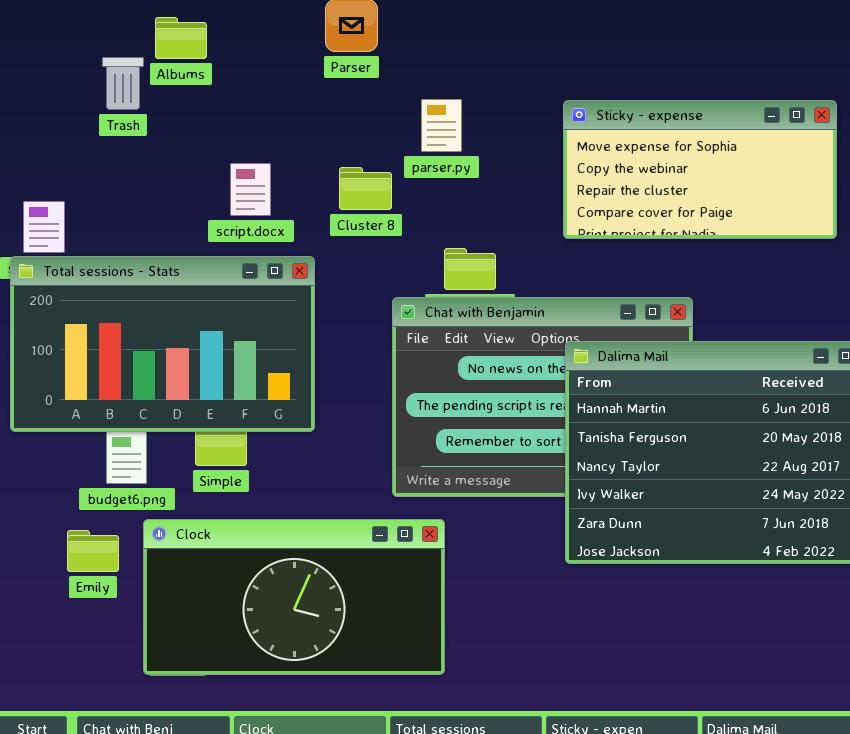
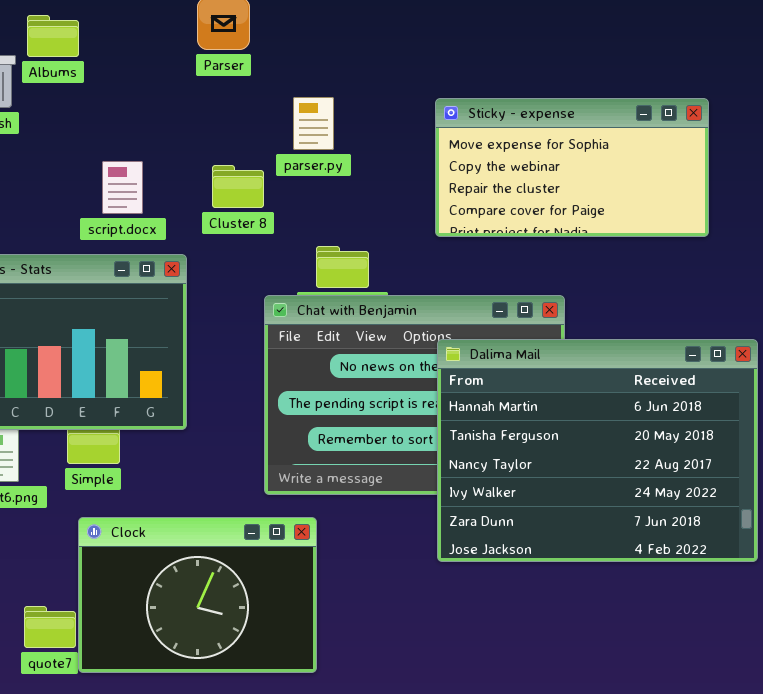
Clock: [143,519,445,675] -> [78,517,317,673], resized

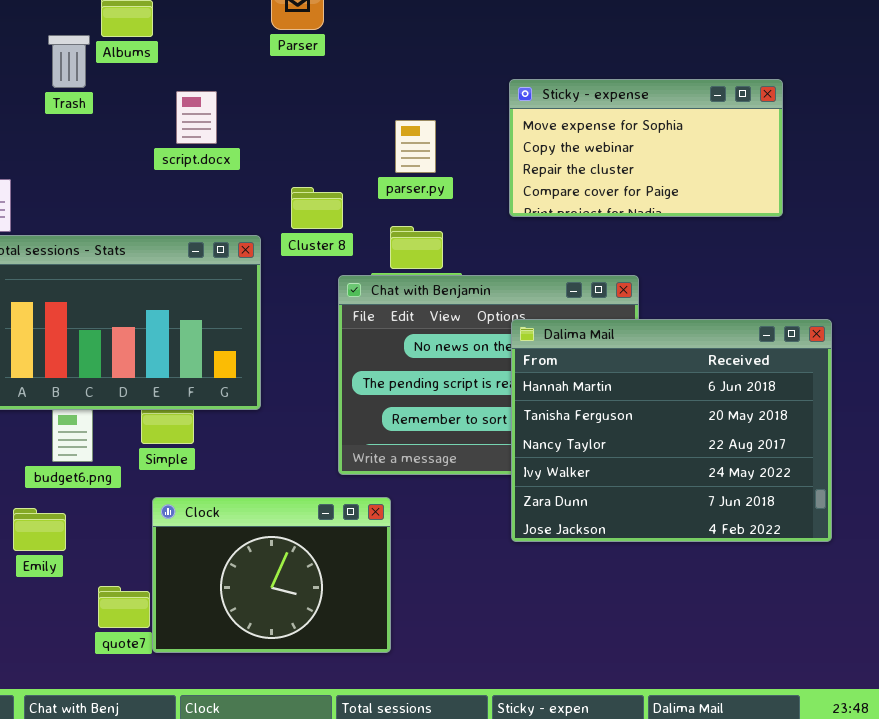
parser.py: [293,97,334,150] -> [395,120,436,173], moved
script.docx: [102,161,143,214] -> [176,91,217,144], moved
Cluster 8: [212,165,264,208] -> [291,187,343,229], moved

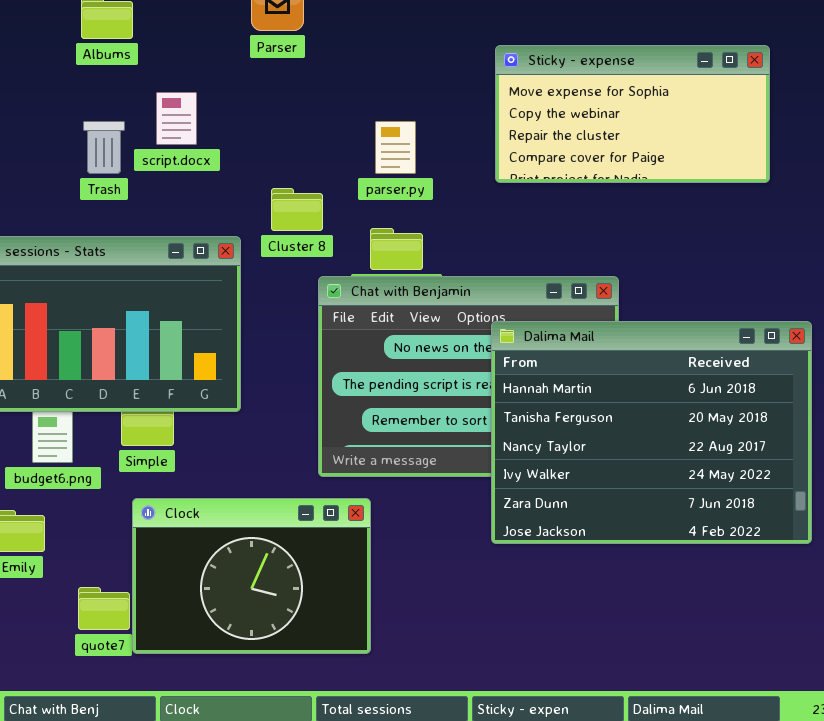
Trash: [48,35,90,88] -> [83,121,125,174], moved
Sticky - expense: [509,79,783,217] -> [495,45,770,183], moved

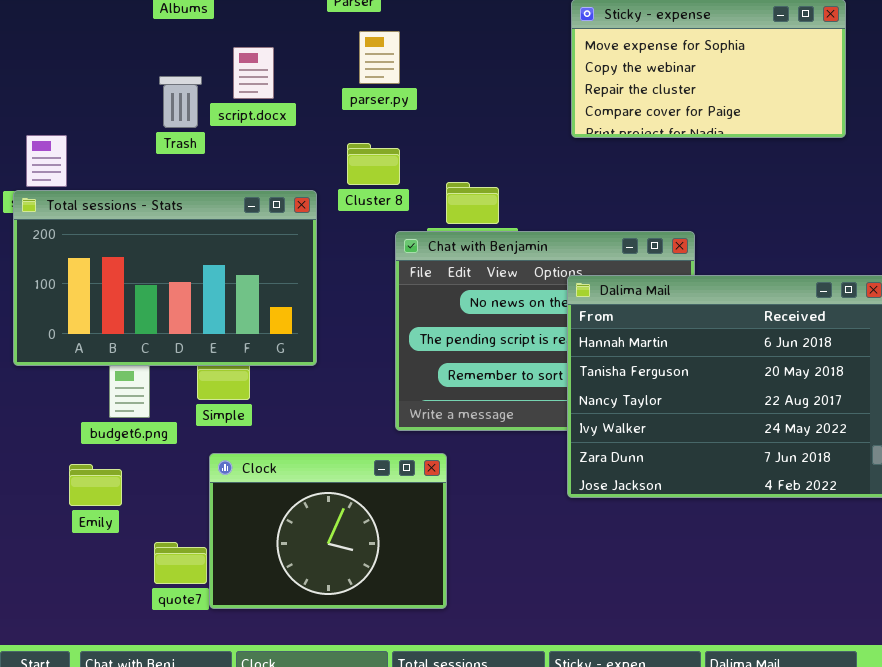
parser.py: [375,121,416,174] -> [359,31,400,84], moved

